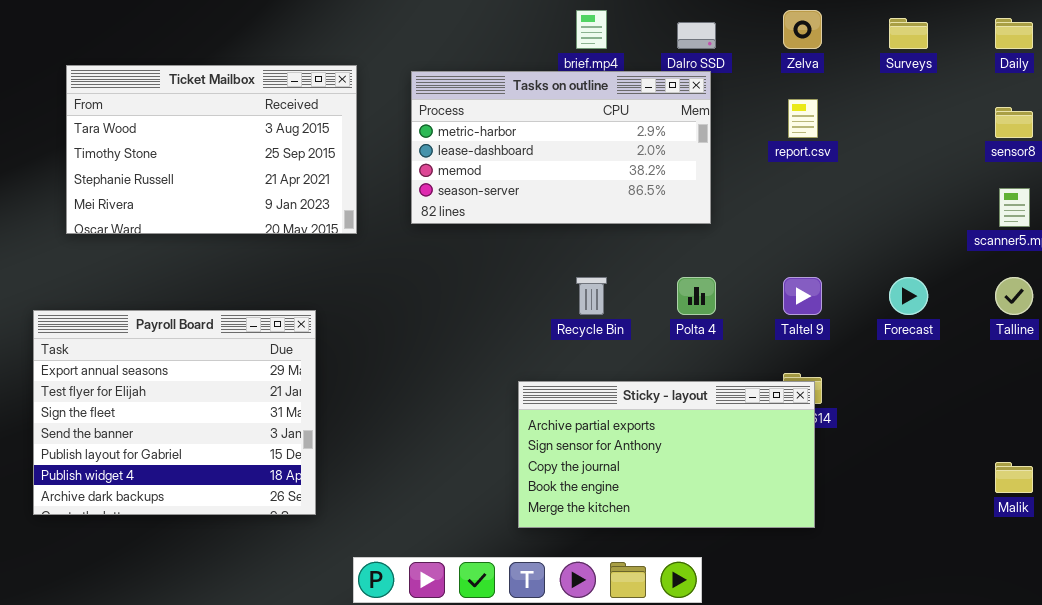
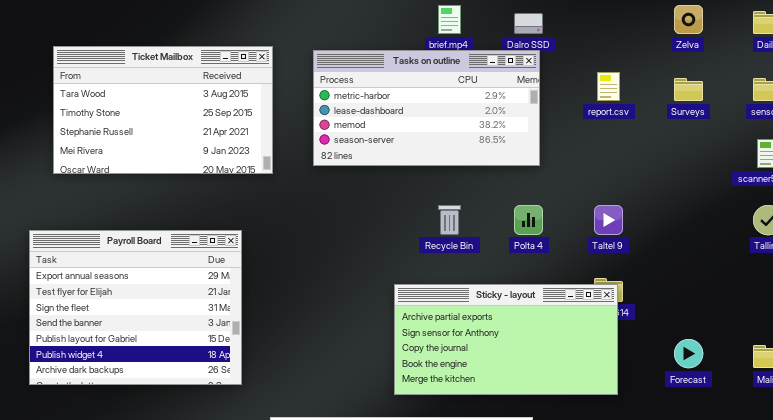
Zelva: [783,10,822,49] -> [674,5,703,34], moved
Surveys: [889,18,928,49] -> [674,78,703,101], moved
Forecast: [889,277,928,315] -> [674,339,703,368], moved

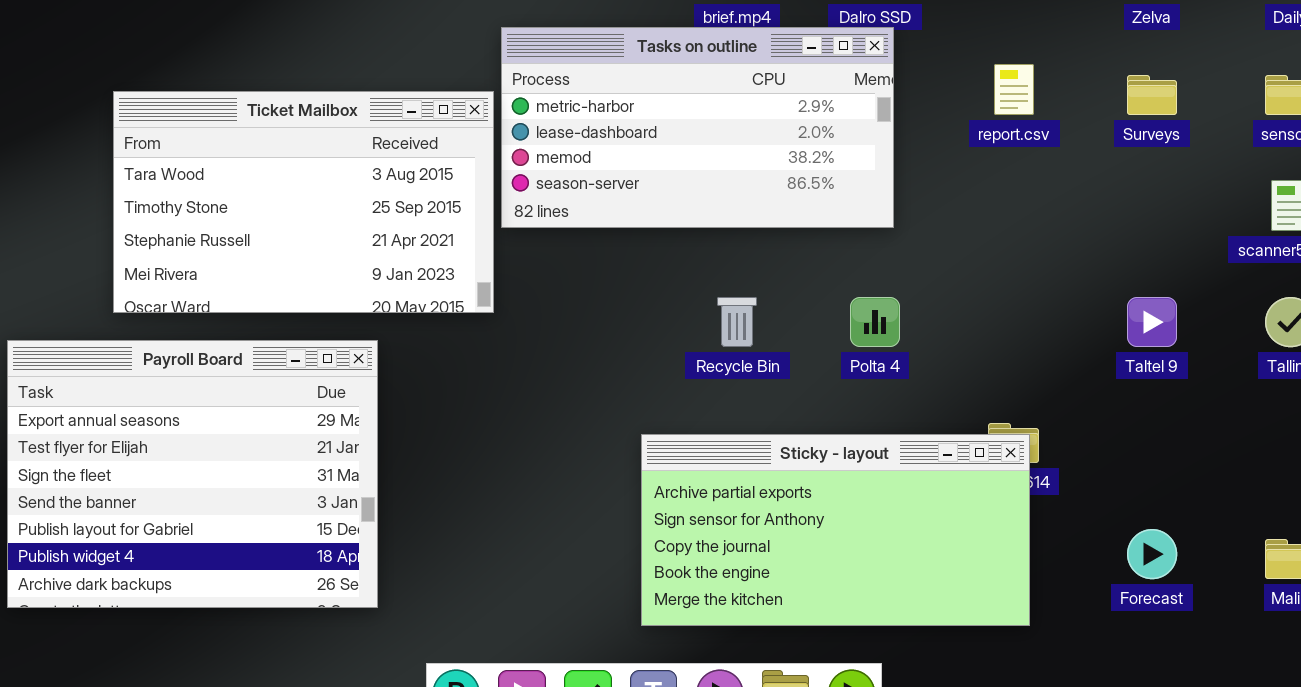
Ticket Mailbox: [53,46,273,174] -> [113,91,494,313], moved
Taltel 9: [594,205,623,235] -> [1127,297,1177,347], moved

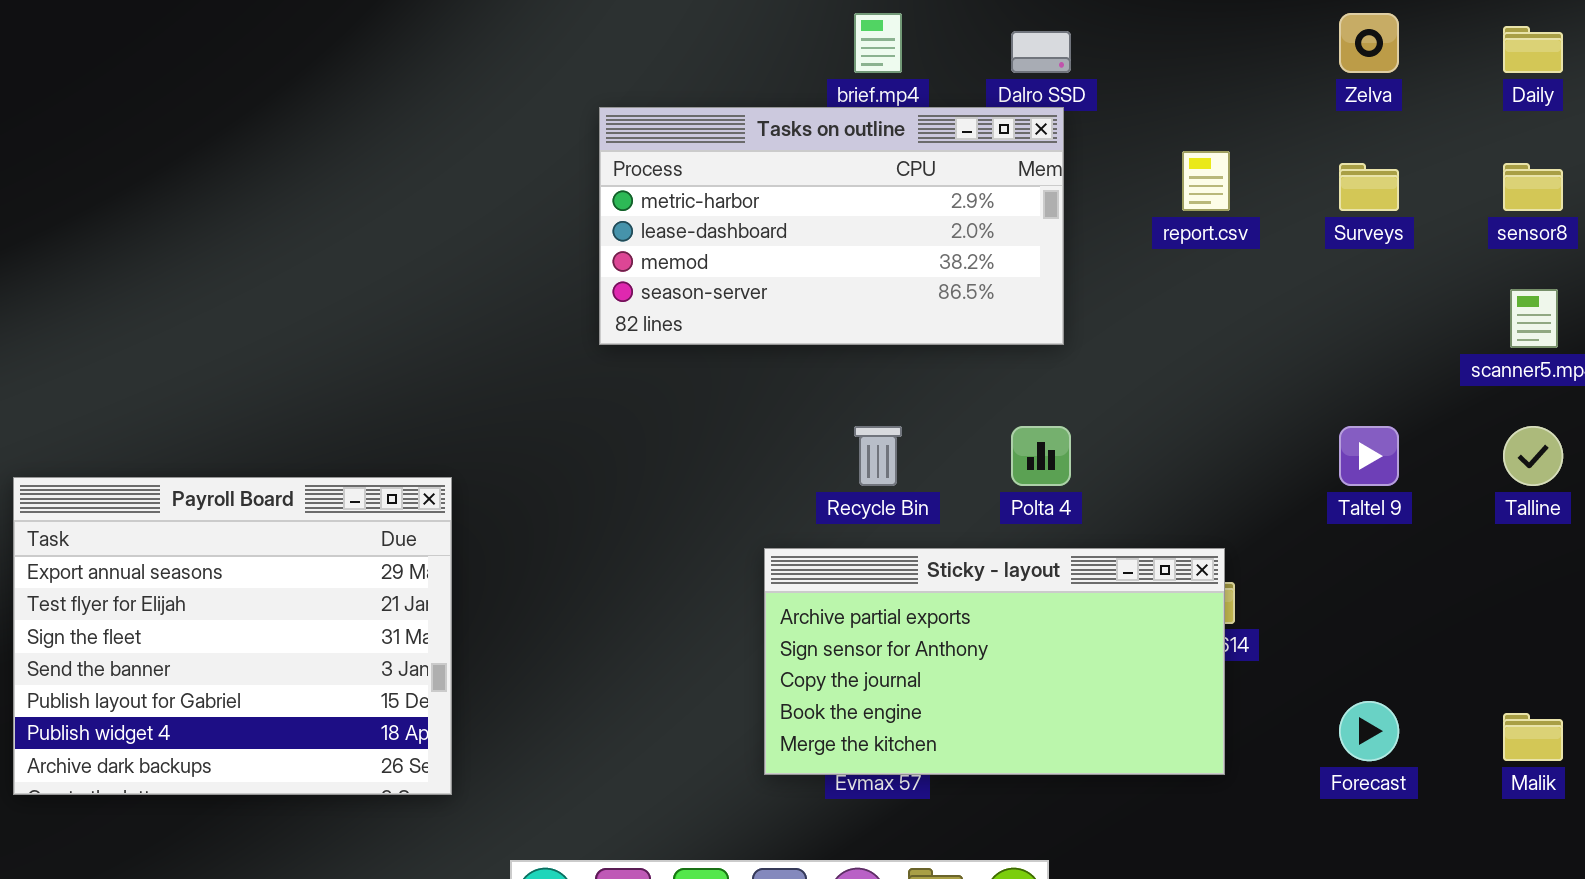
Ticket Mailbox: [113,91,494,313] -> none, closed
Sticky - layout: [641,434,1030,626] -> [764,548,1225,775], moved

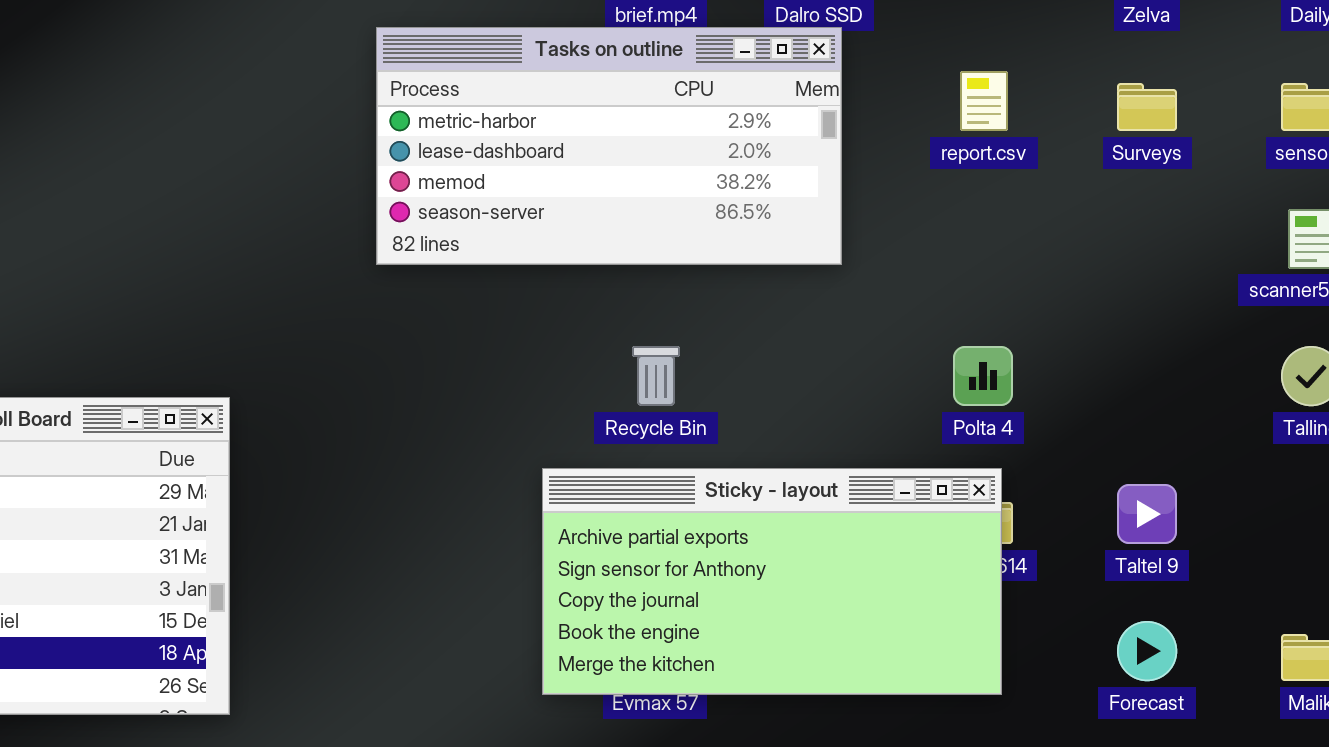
Polta 4: [1011,426,1071,486] -> [953,346,1013,406], moved
Taltel 9: [1339,426,1399,486] -> [1117,484,1177,544], moved

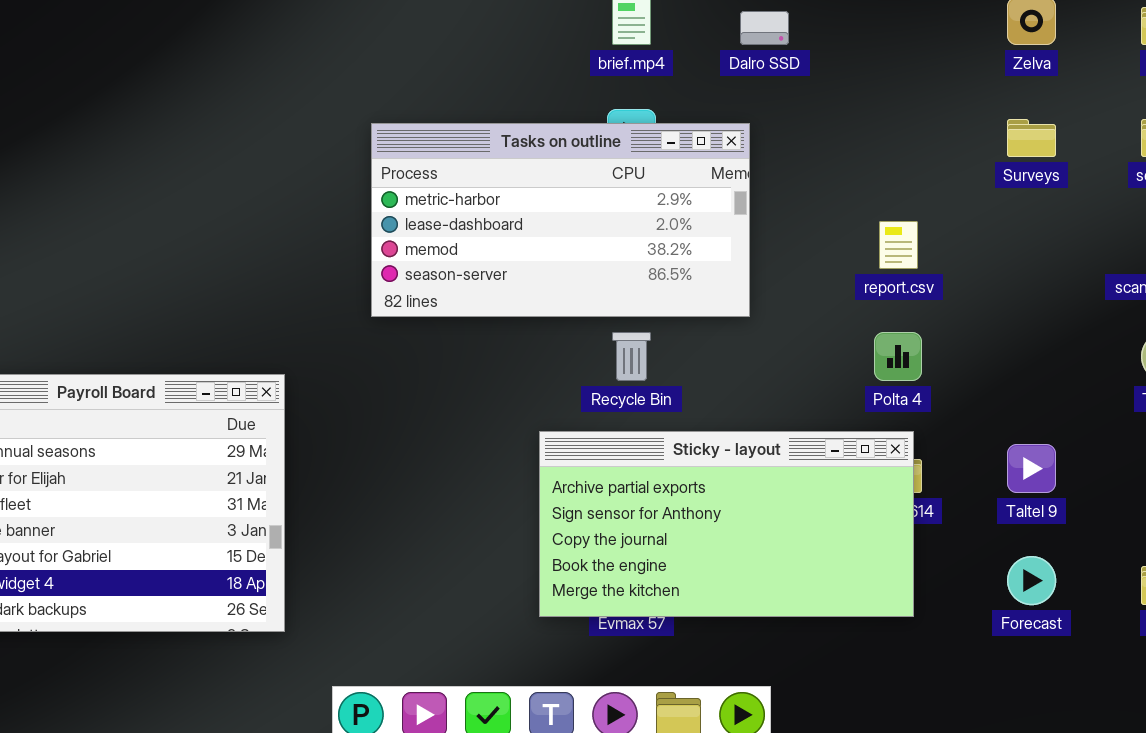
Tasks on outline: [376,27,842,265] -> [371,123,750,317], moved
report.csv: [960,71,1008,131] -> [879,221,918,269], moved

